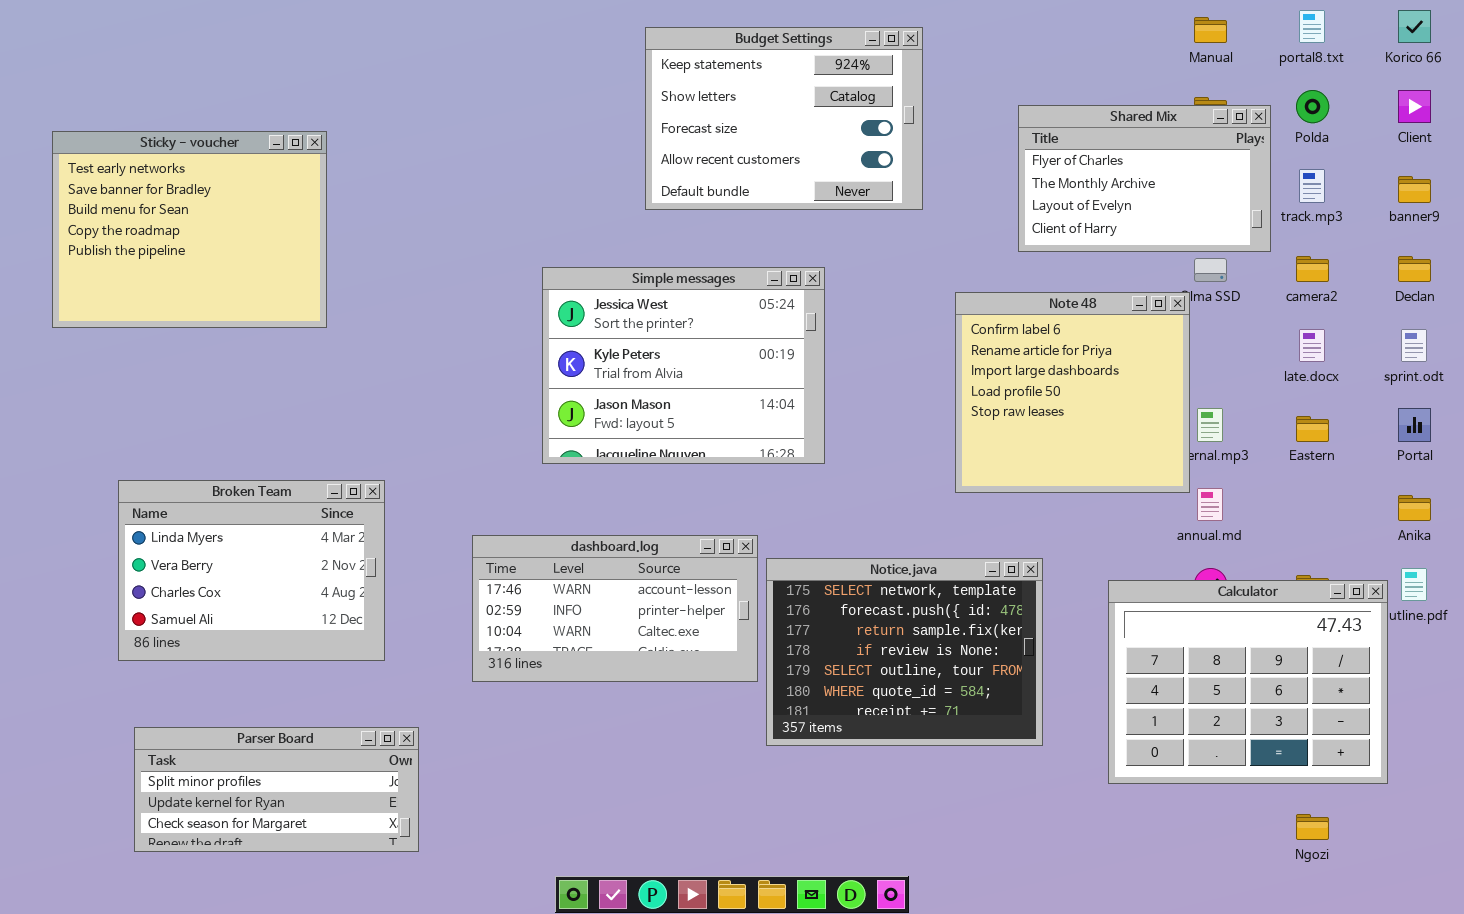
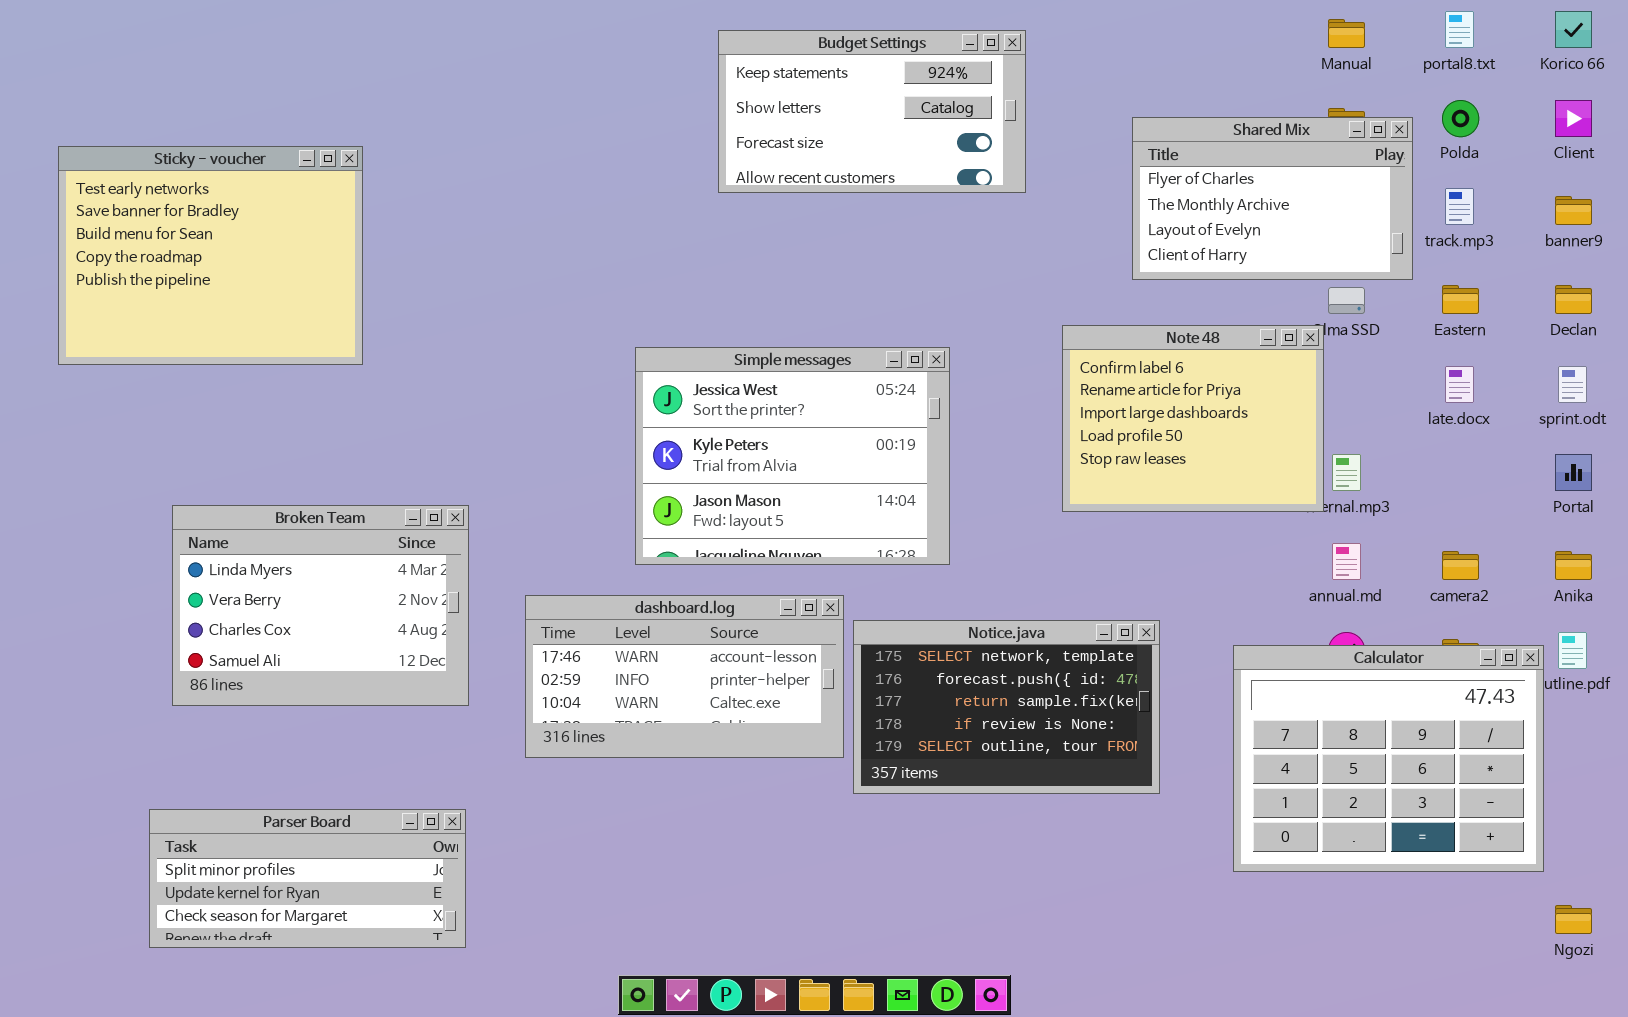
Budget Settings: [645,27,923,210] -> [718,30,1026,193], resized
camera2: [1296,256,1329,282] -> [1442,551,1479,580], moved
Simple messages: [542,267,825,464] -> [635,347,950,565], moved
Note 48: [955,292,1190,493] -> [1062,325,1324,512], resized
Eastern: [1296,416,1329,442] -> [1442,285,1479,314], moved
Broken Team: [118,480,385,661] -> [172,505,469,706], moved
Notice.java: [766,558,1043,746] -> [853,620,1160,794], resized
Ngozi: [1296,814,1329,840] -> [1555,905,1592,934], moved

